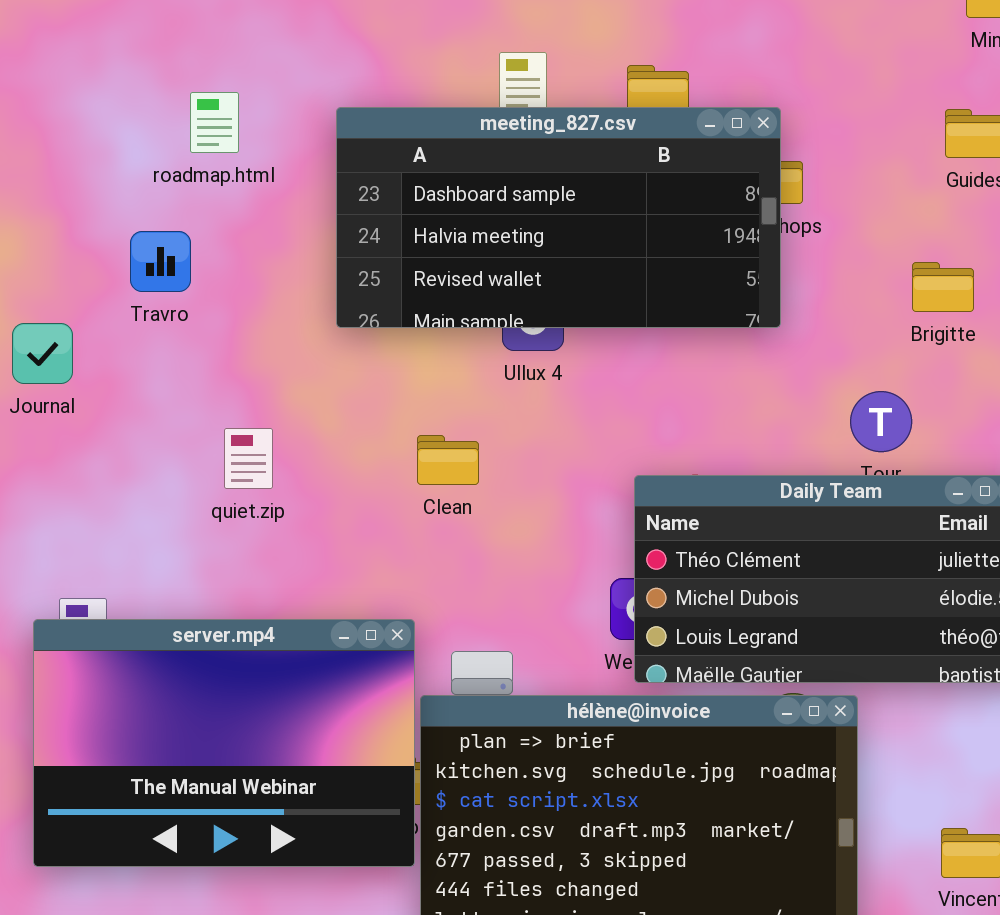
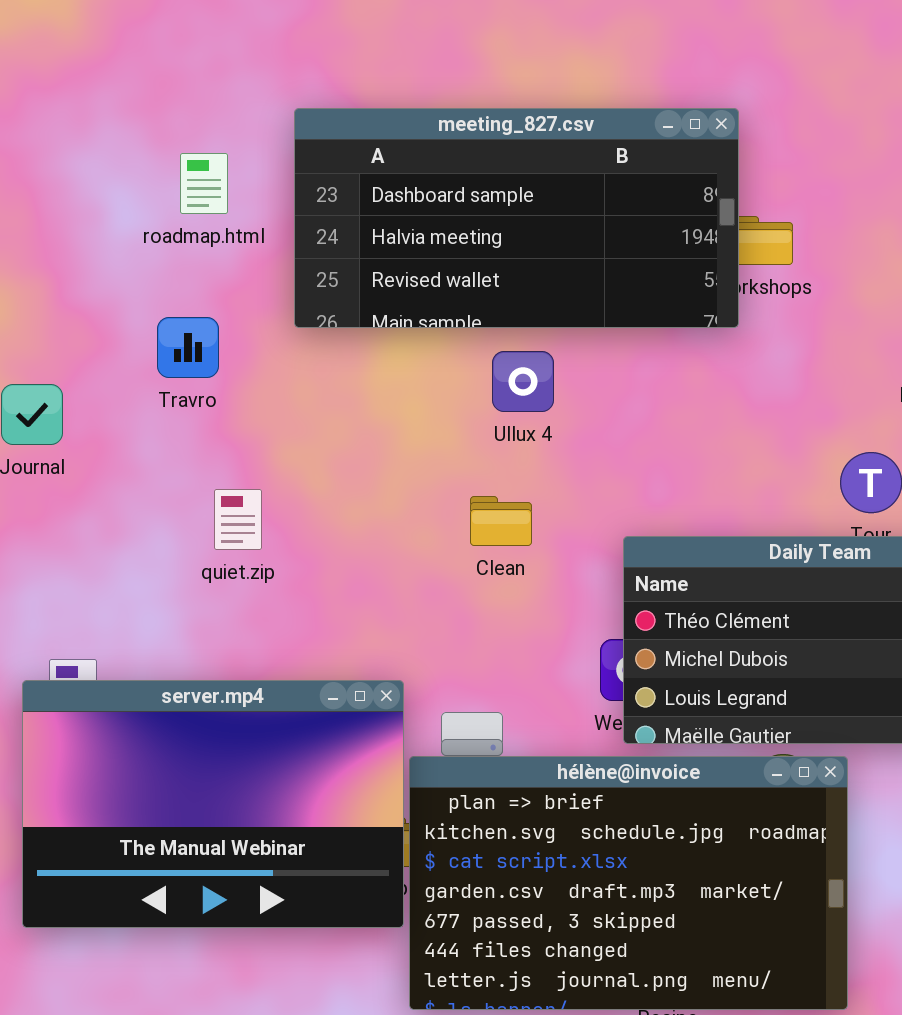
meeting_827.csv: [336,107,781,328] -> [294,108,739,328], moved
Travro: [130,231,191,292] -> [157,317,219,378], moved
Clean: [417,435,479,485] -> [470,496,532,546], moved

